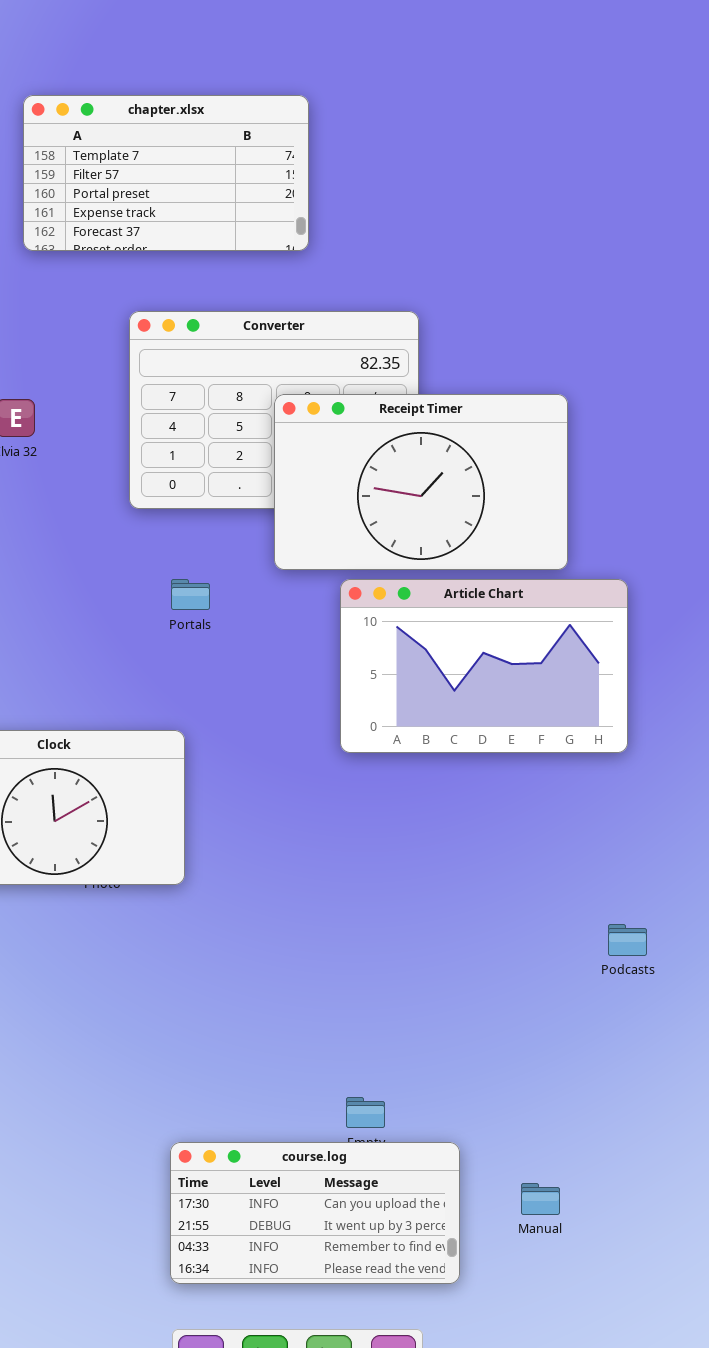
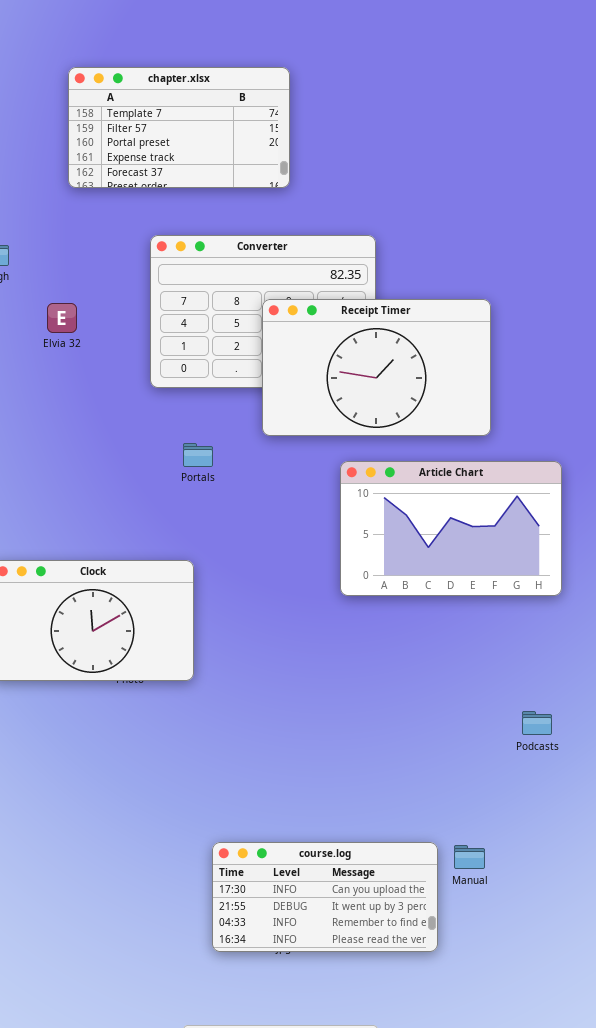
Article Chart: [340,579,628,753] -> [340,461,562,596], moved
course.log: [170,1142,460,1284] -> [212,842,438,952], moved
Manual: [521,1183,560,1215] -> [454,845,485,869], moved

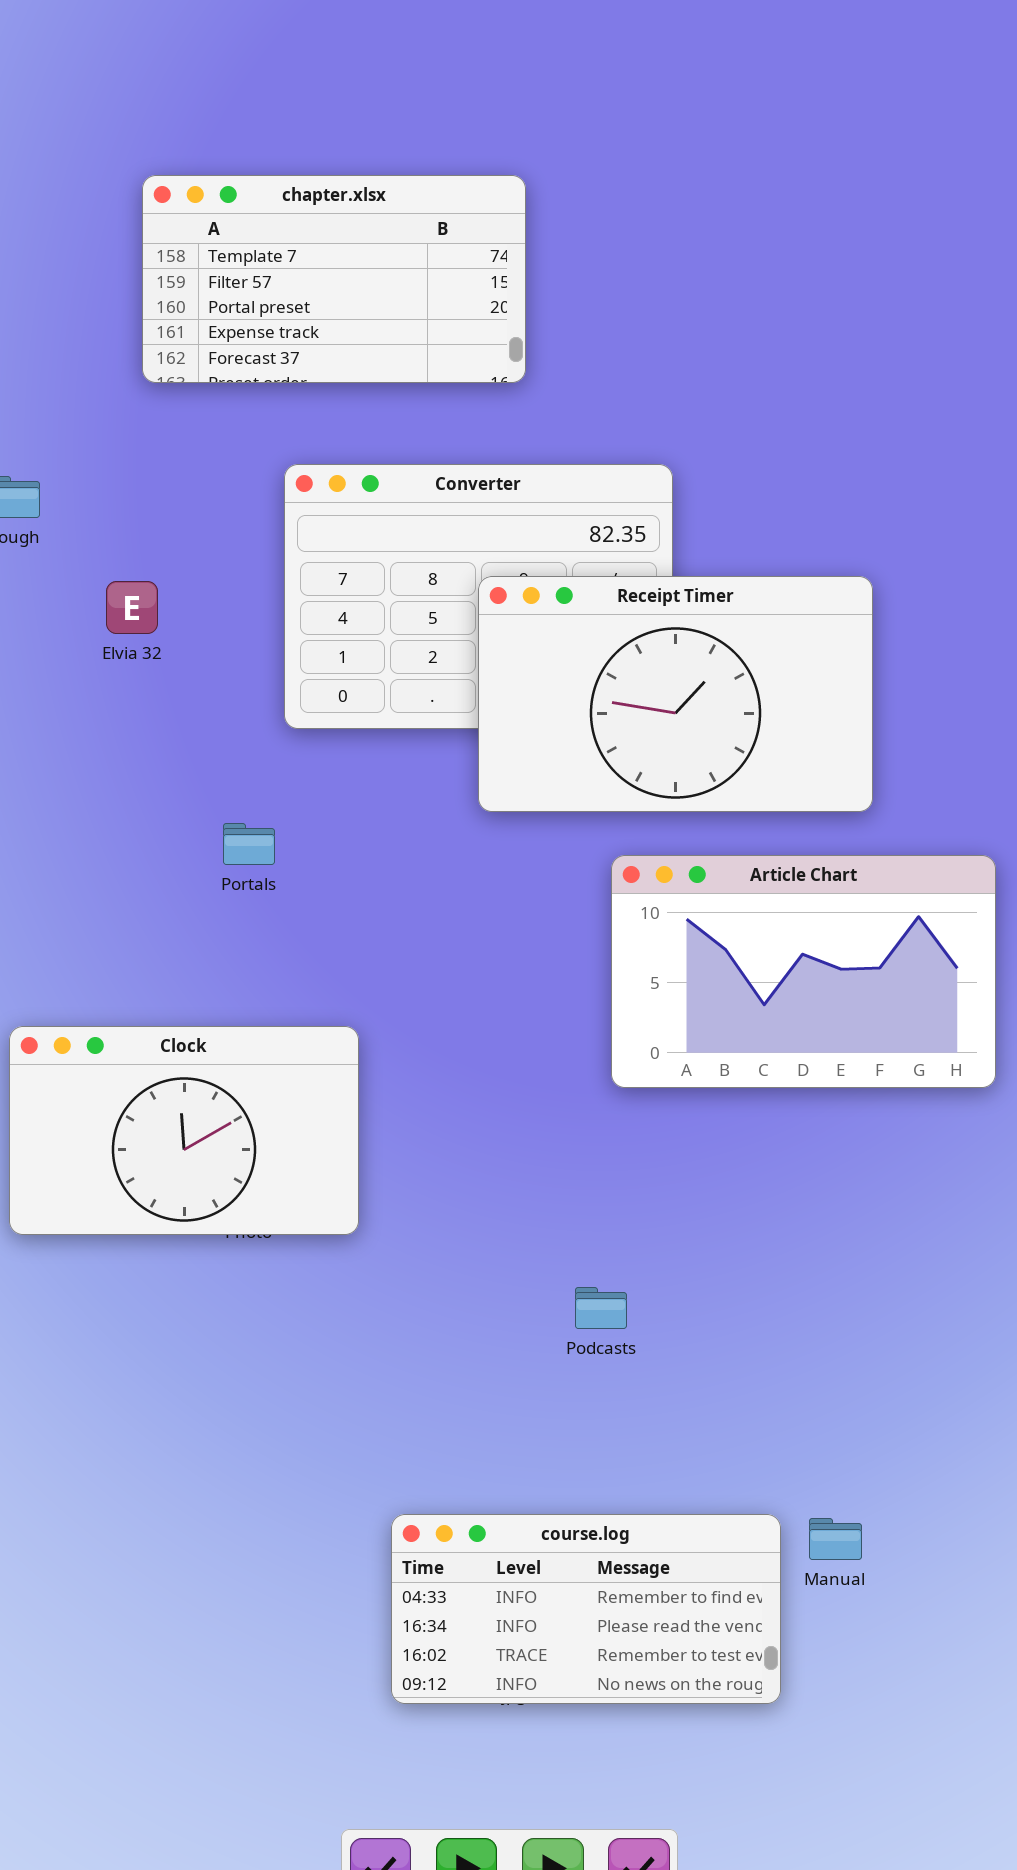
Portals: [183,443,213,467] -> [223,823,275,865], moved
Podcasts: [522,711,552,735] -> [575,1287,627,1329], moved
course.log: [212,842,438,952] -> [391,1514,781,1704], scrolled down 2 rows

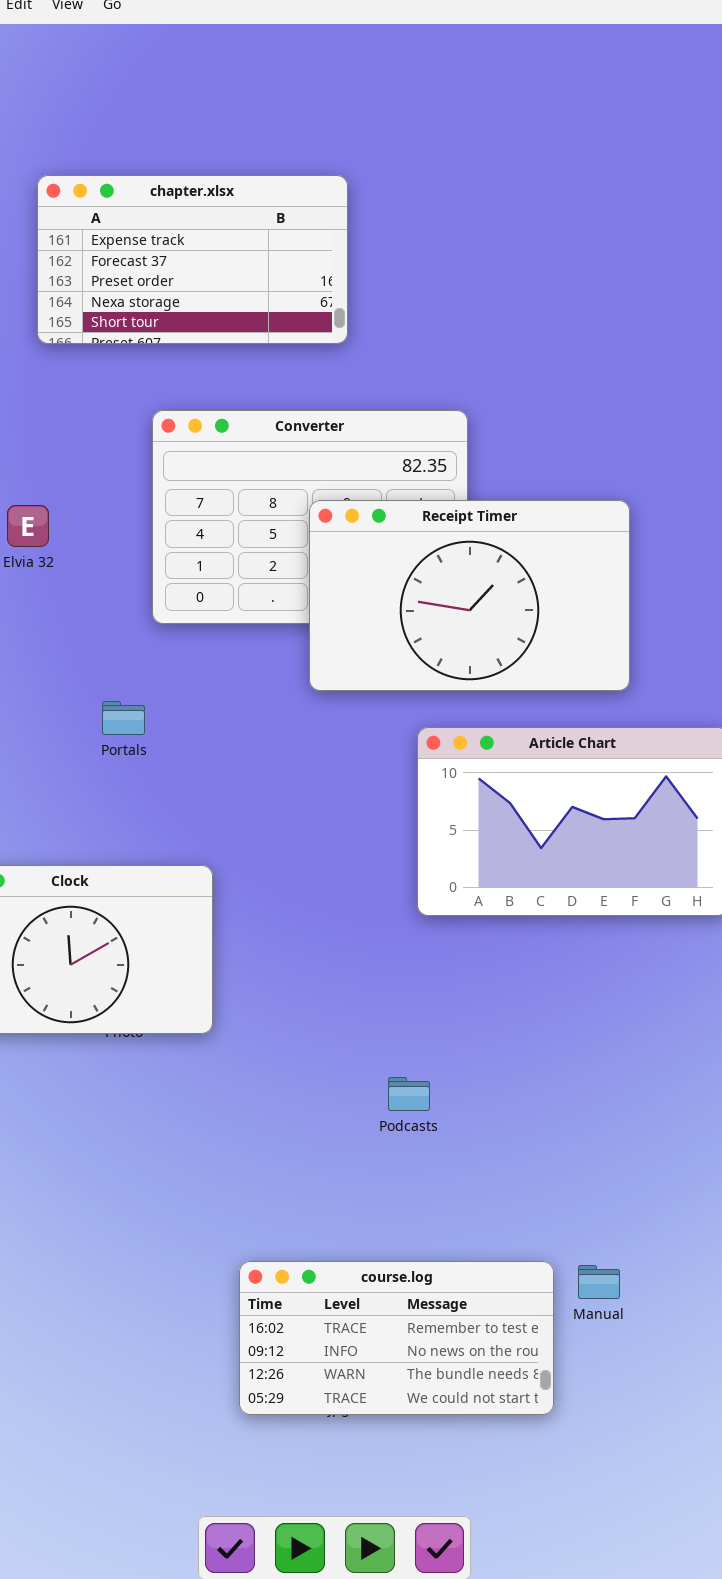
chapter.xlsx: [142,175,526,383] -> [37,175,348,344], scrolled down 3 rows
course.log: [391,1514,781,1704] -> [239,1261,554,1415], scrolled down 2 rows

